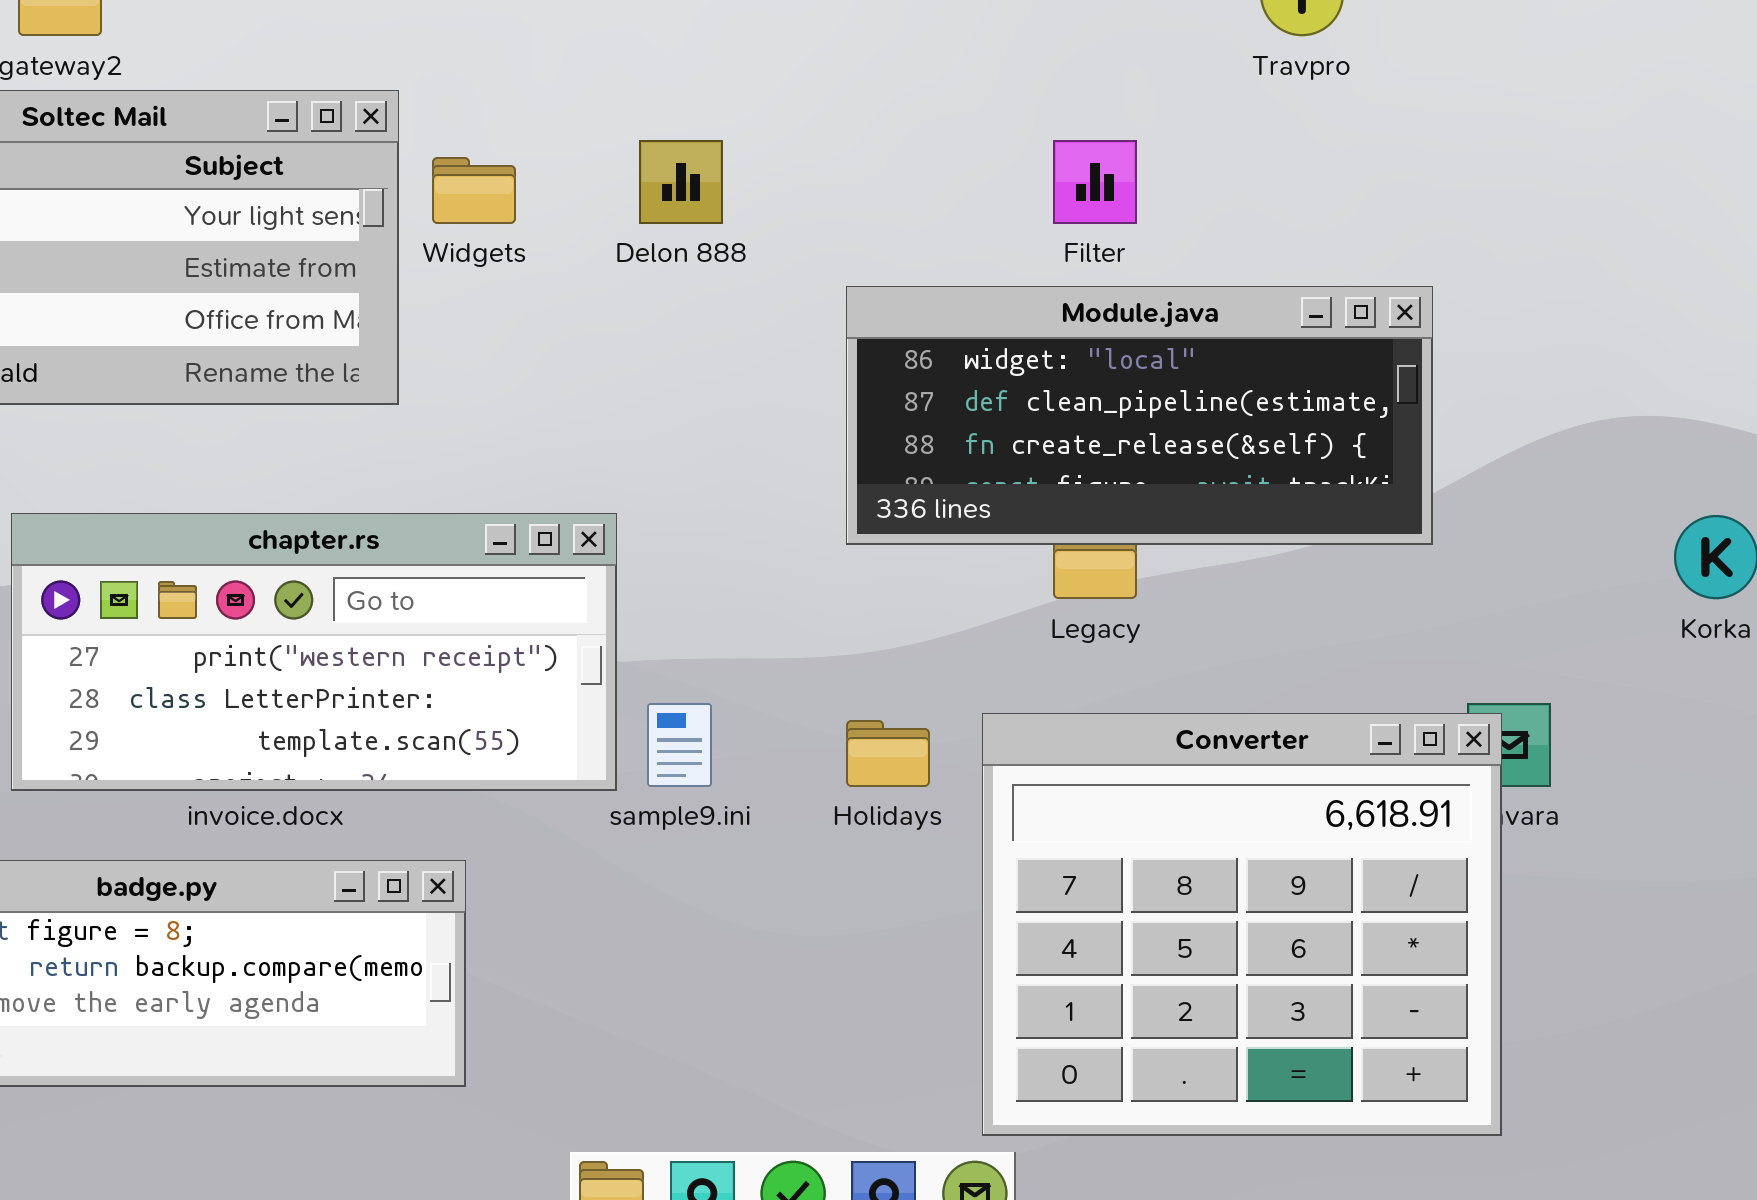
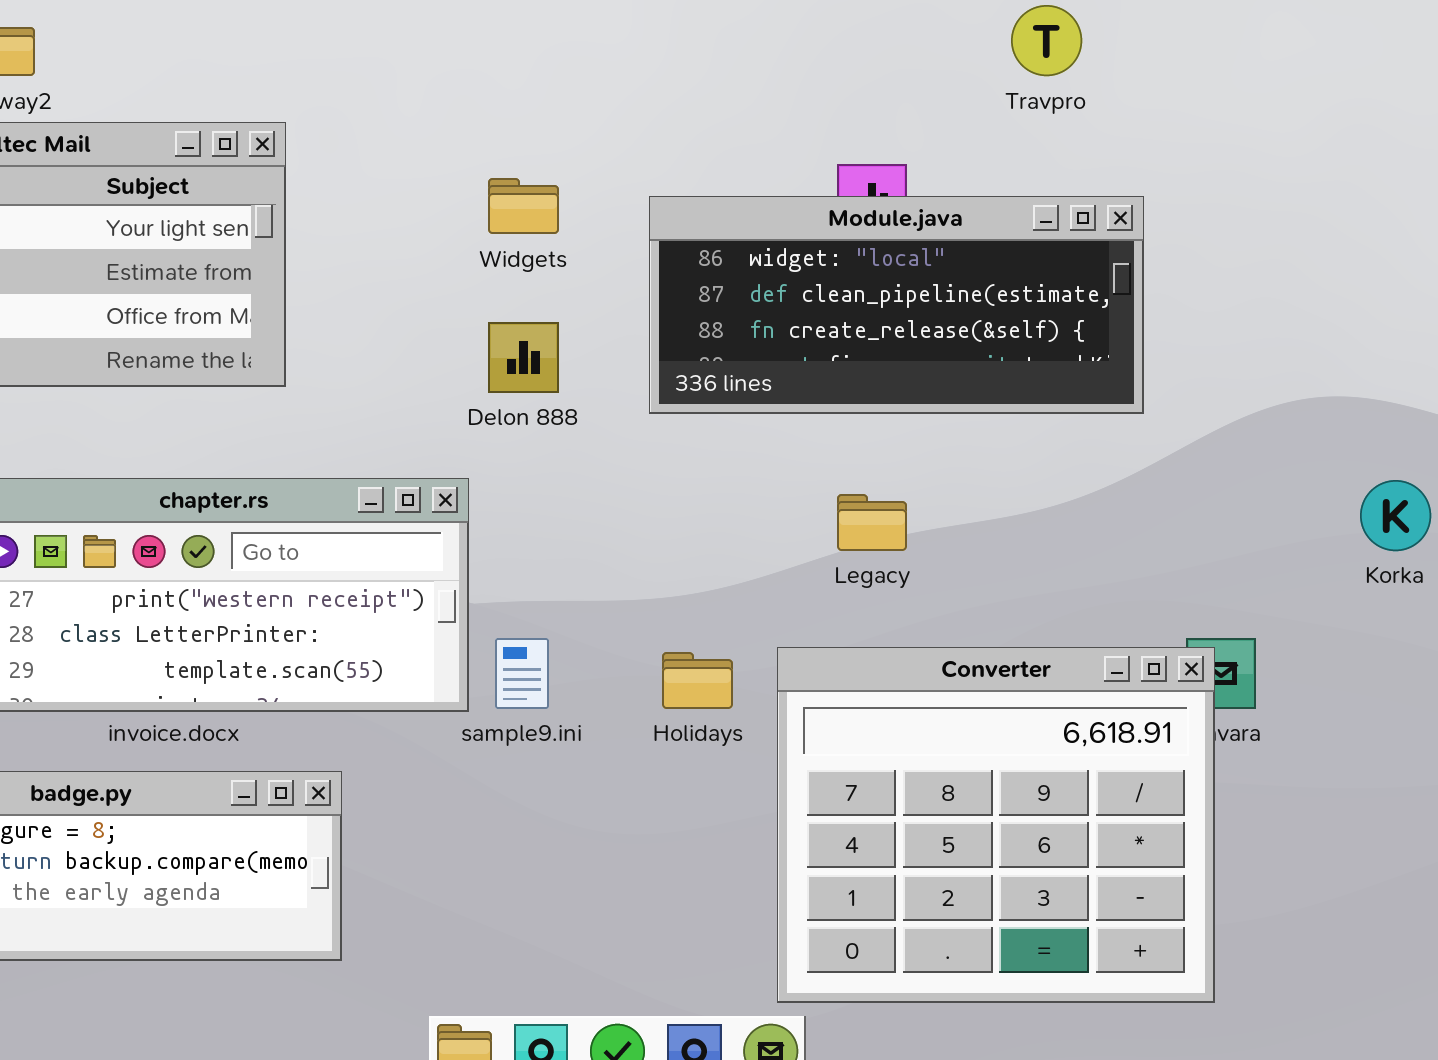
Delon 888: [639,140,723,224] -> [488,322,559,393], moved
Widgets: [432,157,516,224] -> [488,178,559,234], moved
Module.java: [846,286,1433,545] -> [649,196,1144,414], moved

